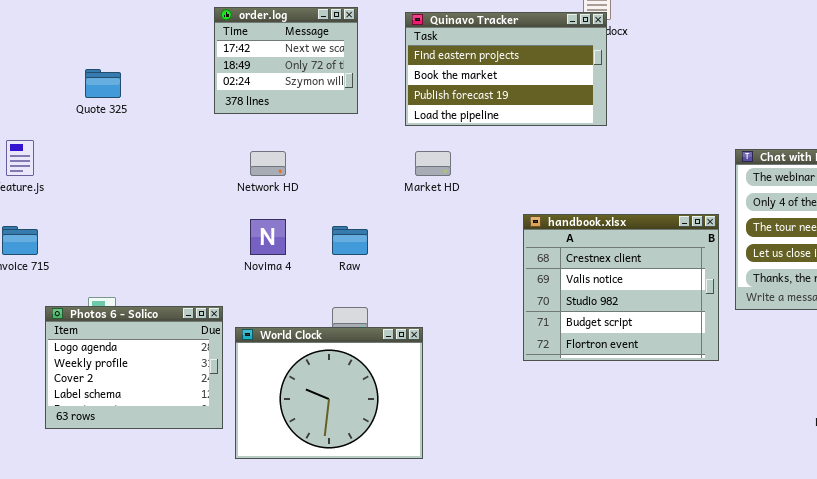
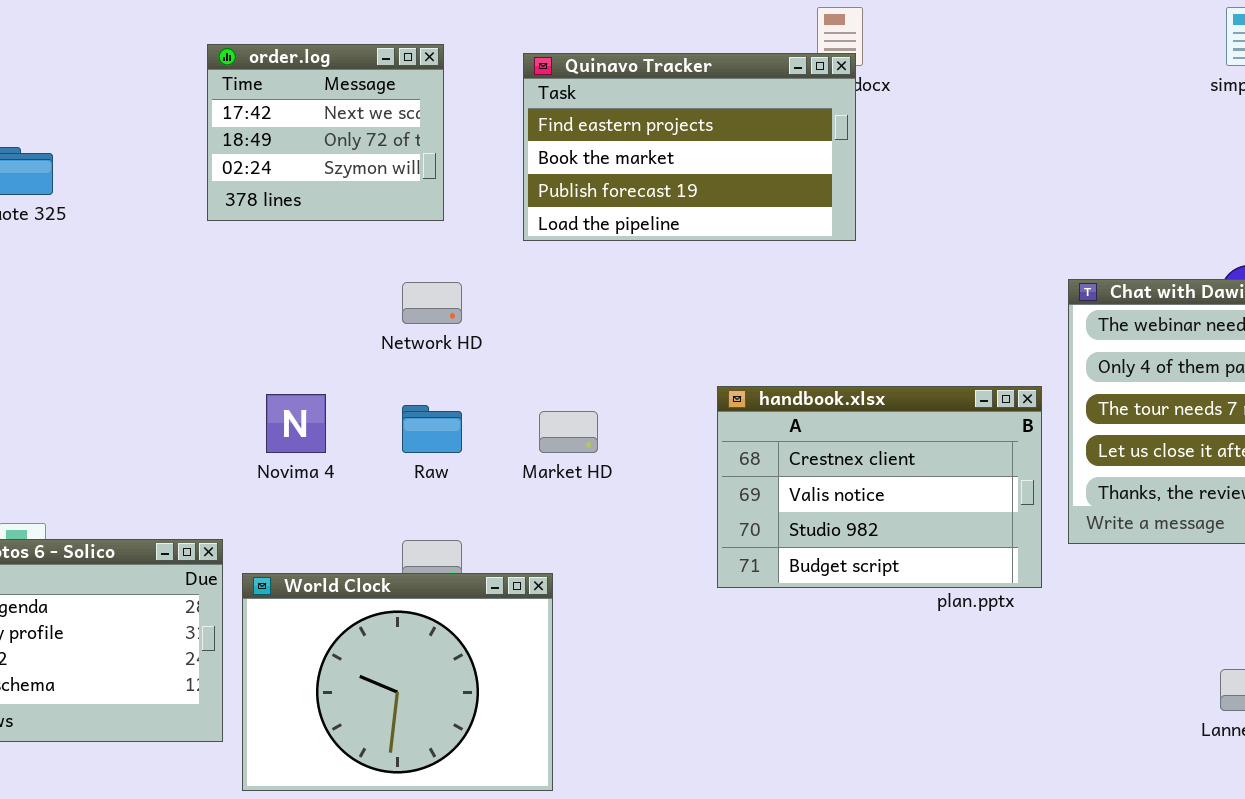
Network HD: [250,151,286,176] -> [402,282,462,324], moved
Market HD: [415,151,451,176] -> [539,411,598,453], moved
handbook.xlsx: [523,214,719,361] -> [717,386,1042,588], resized

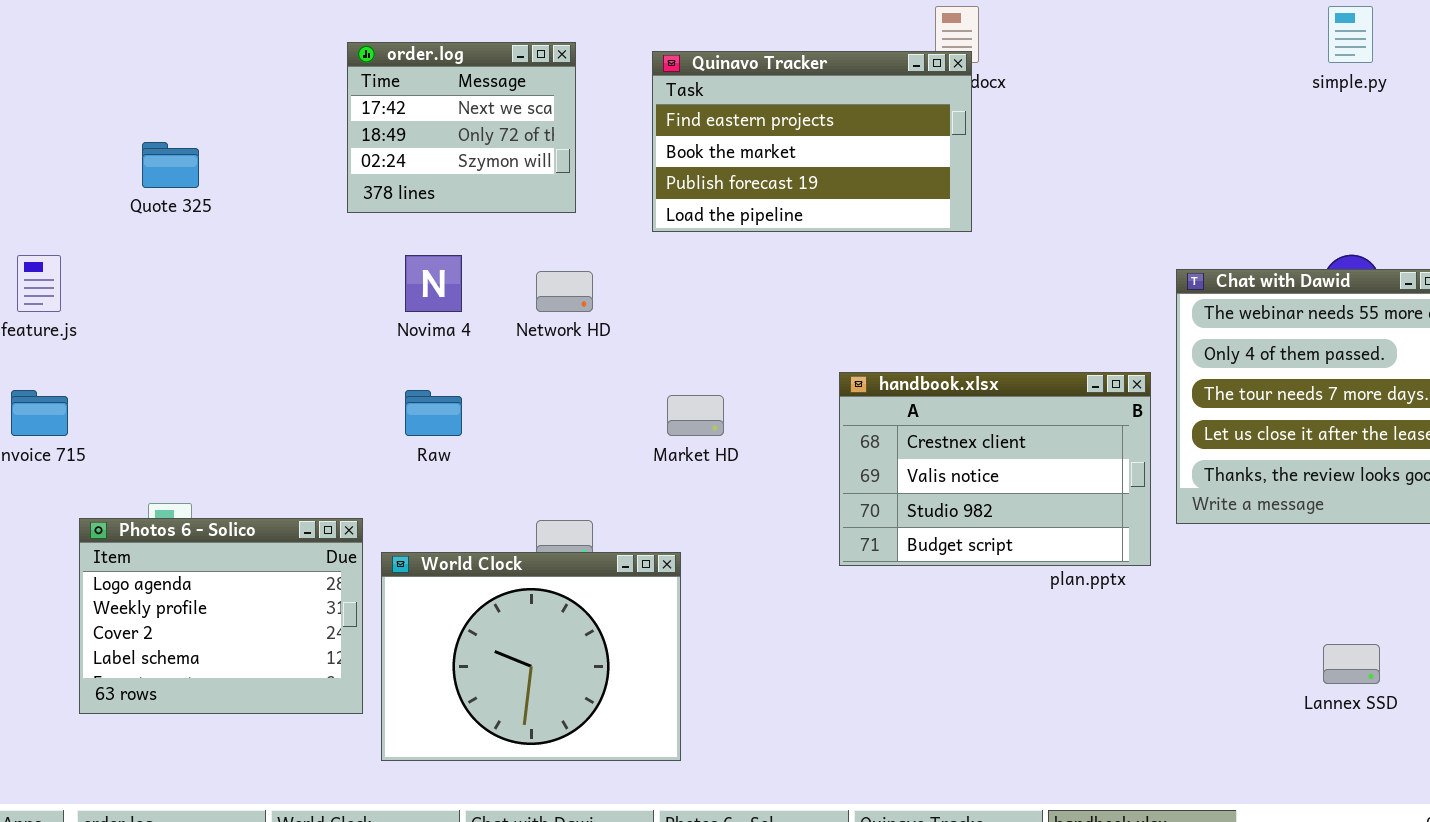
Novima 4: [266,394,326,453] -> [405,255,462,312], moved
Raw: [402,405,462,453] -> [405,390,462,436], moved

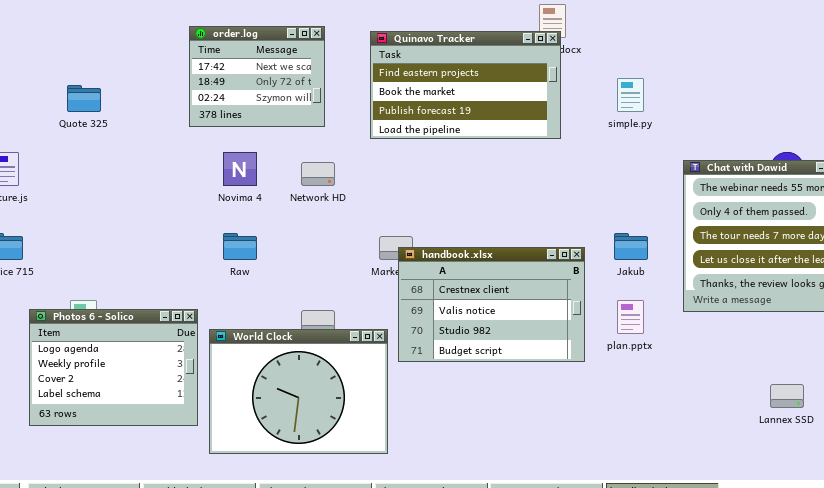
simple.py: [1328,6,1373,63] -> [617,78,644,112], moved
handbook.xlsx: [839,372,1151,566] -> [398,247,585,362], moved

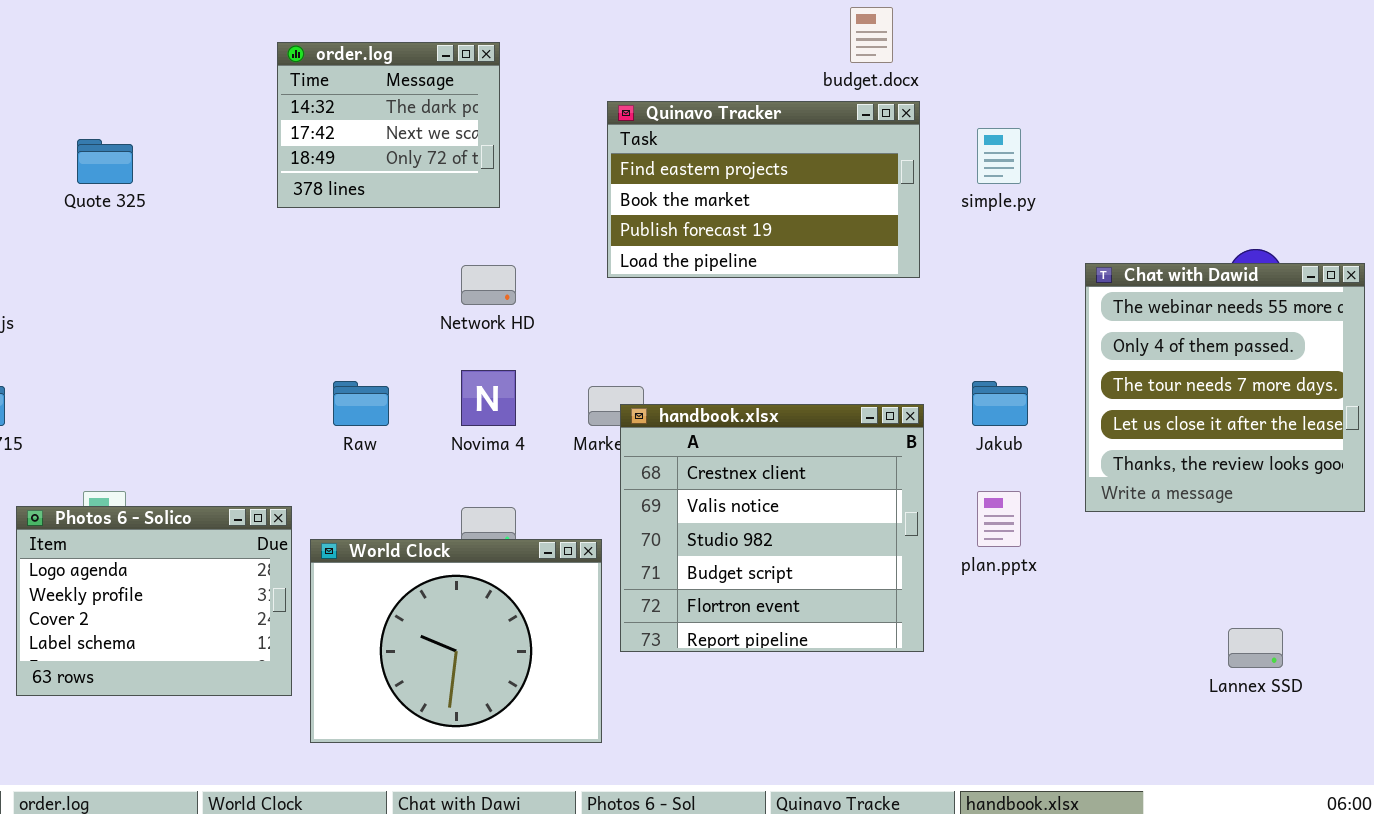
order.log: [189,26,325,127] -> [277,42,500,208], scrolled up 1 row
Quinavo Tracker: [370,31,561,139] -> [607,101,920,278], moved
Novima 4: [223,152,257,186] -> [461,370,516,426], moved
handbook.xlsx: [398,247,585,362] -> [620,404,924,652], resized

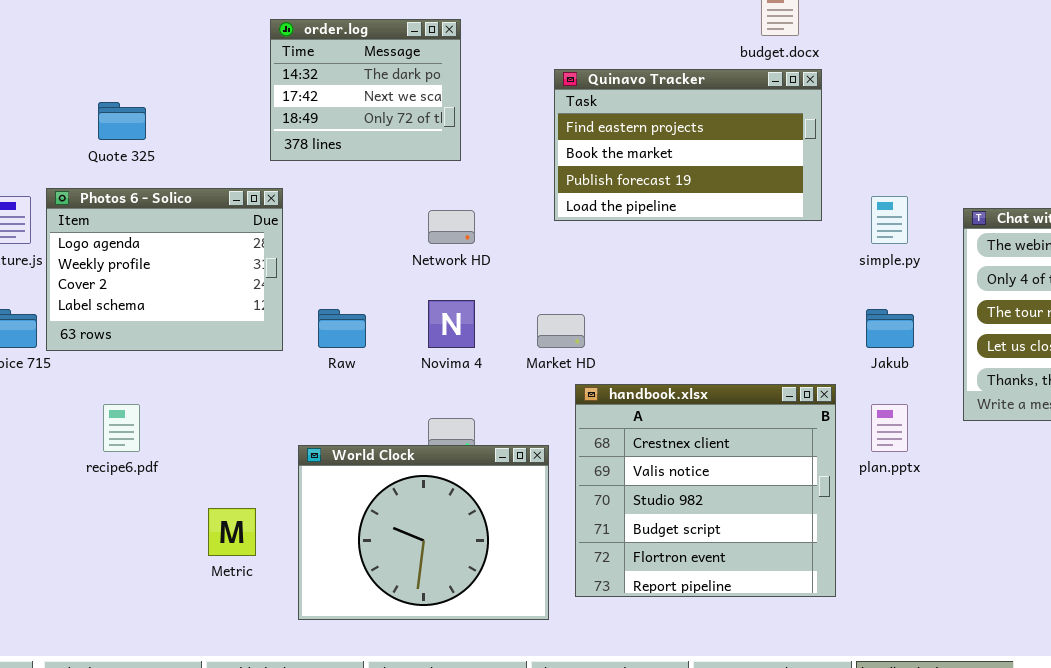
simple.py: [977,128,1021,184] -> [871,196,908,244], moved
handbook.xlsx: [620,404,924,652] -> [575,384,836,597], moved
Photos 6 - Solico: [16,506,292,696] -> [46,188,283,351], moved

